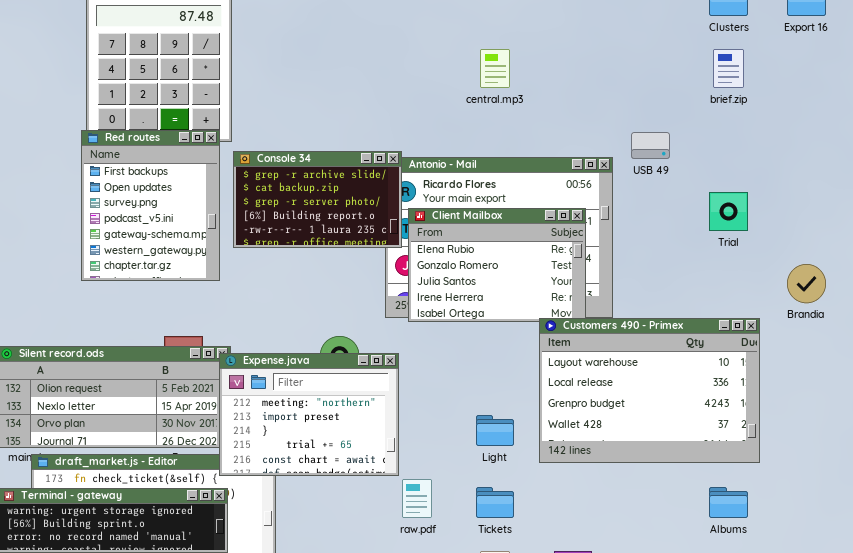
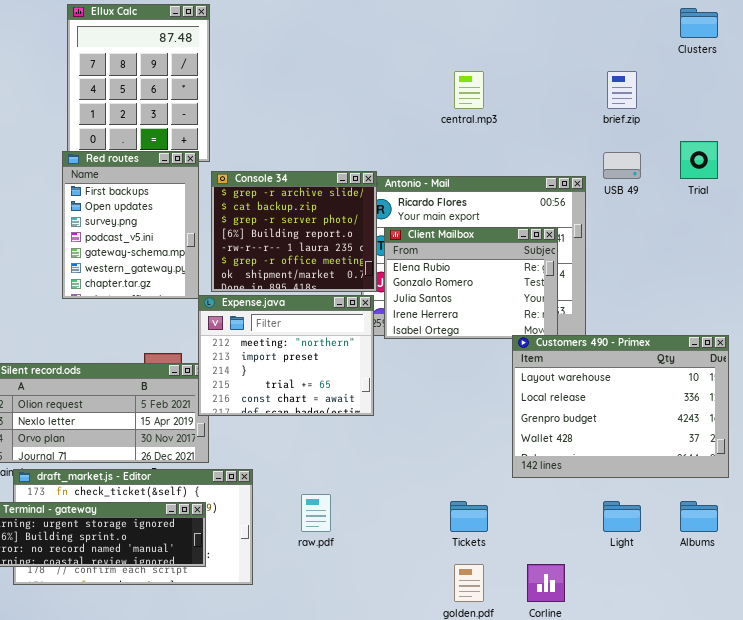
brief.zip: [713,49,744,88] -> [607,71,637,109], moved
Console 34: [233,151,402,248] -> [211,171,377,292], resized
Trial: [709,192,748,231] -> [680,141,718,179], moved
Expense.java: [219,353,399,476] -> [198,295,374,416], moved
Light: [476,415,514,446] -> [603,501,641,532], moved
raw.pdf: [402,479,432,518] -> [301,494,331,532], moved

